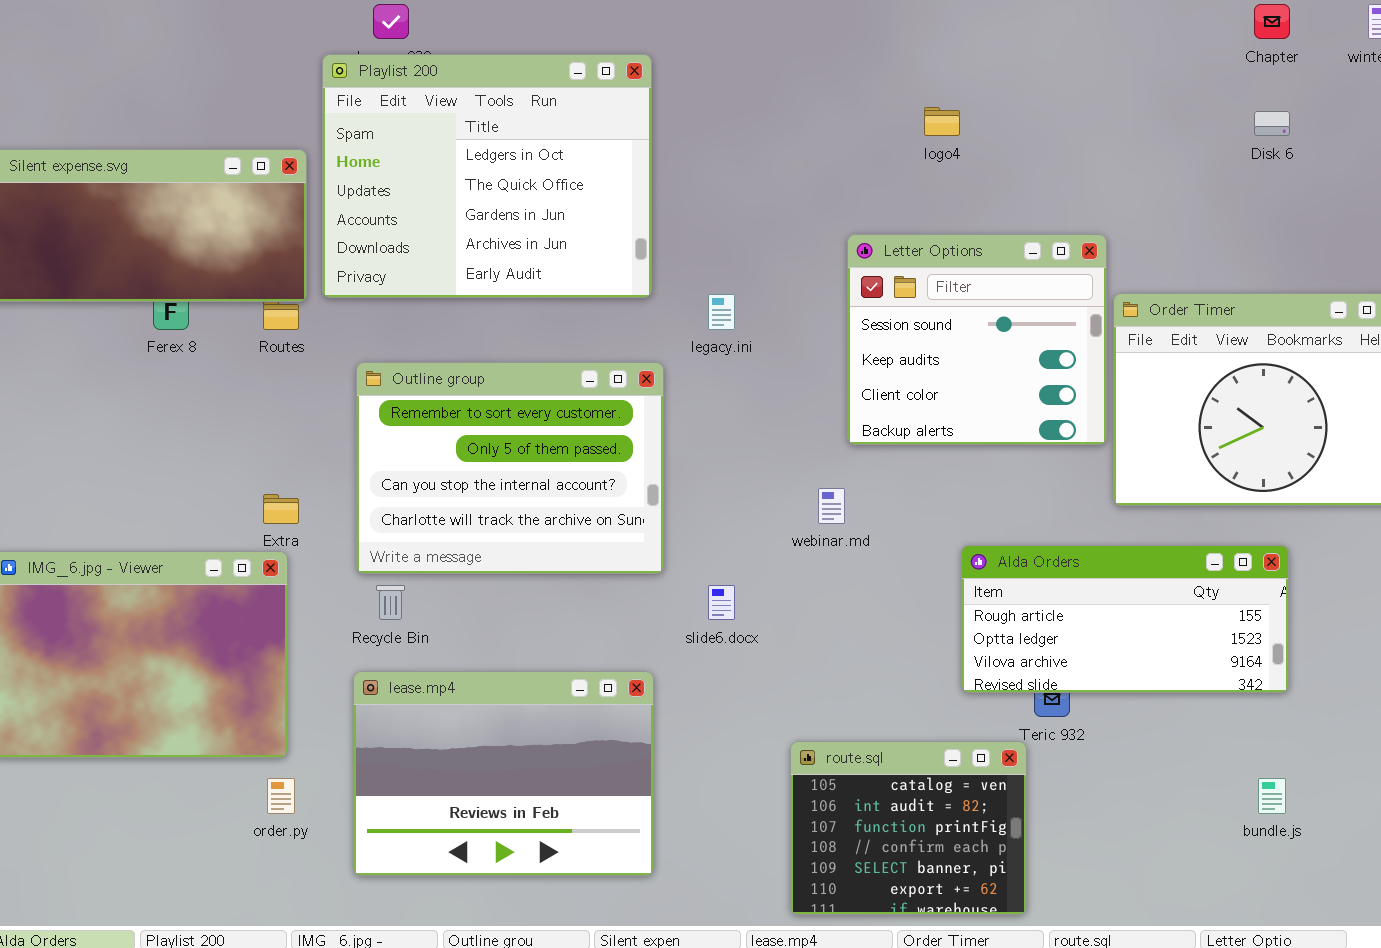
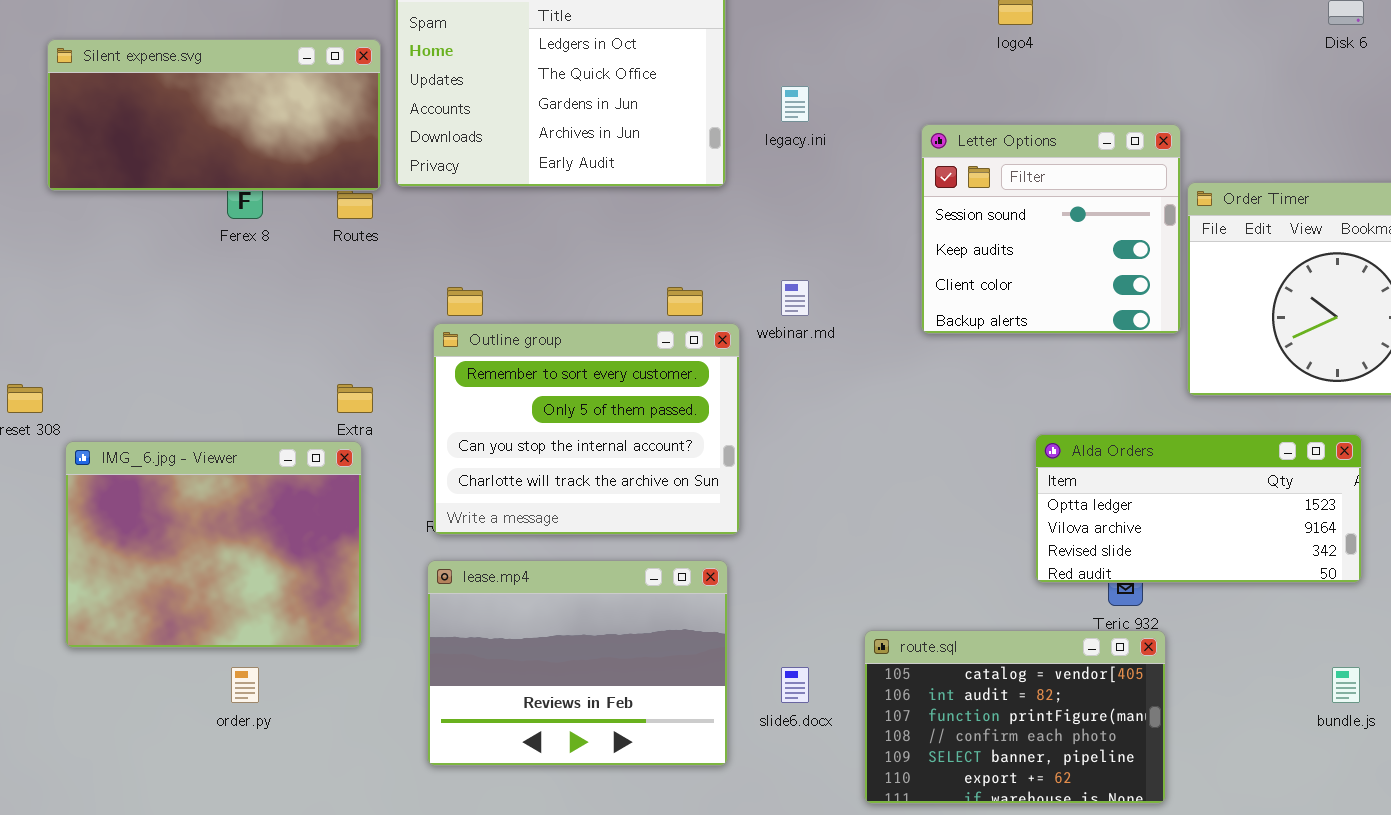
legacy.ini: [708,294,735,330] -> [781,86,809,122], moved
Outline group: [356,362,664,574] -> [433,323,740,535], moved
webinar.md: [818,488,845,524] -> [781,280,809,316], moved
Alda Orders: [961,545,1289,693] -> [1035,434,1362,583], scrolled down 1 row
slide6.docx: [708,585,735,620] -> [781,667,809,703], moved
route.sql: [790,741,1027,915] -> [864,630,1166,804], resized
order.py: [267,778,295,814] -> [231,667,259,703], moved

